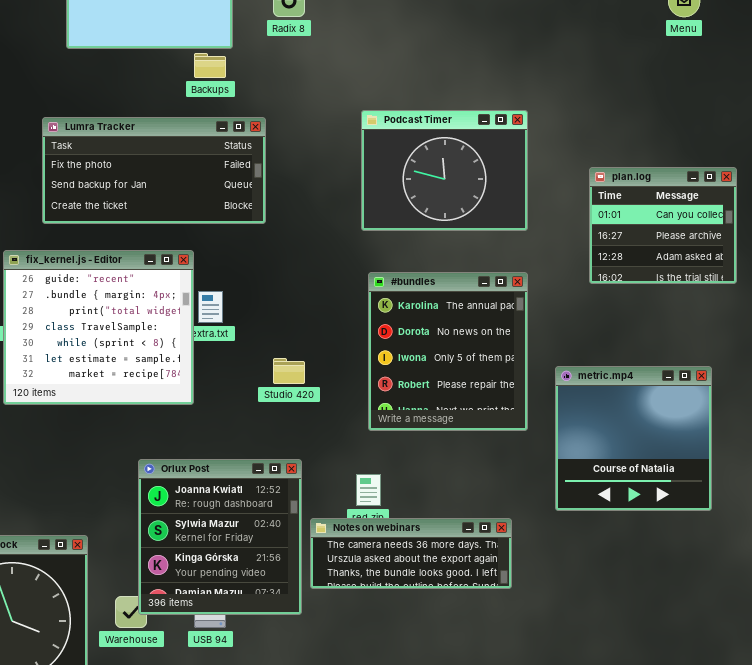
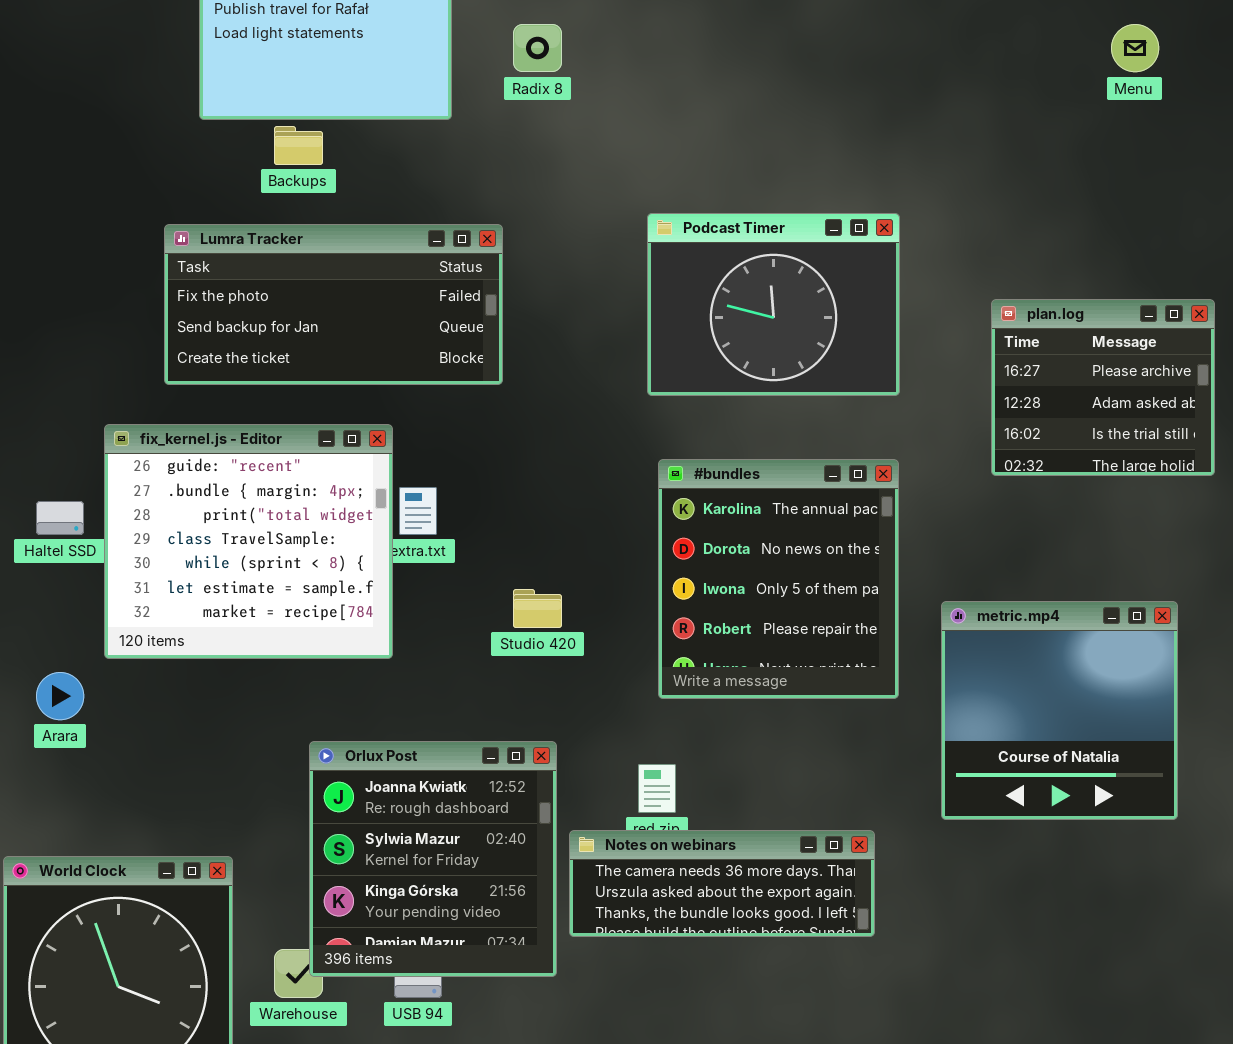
Backups: [194,53,226,78] -> [274,126,323,165], moved
plan.log: [589,167,737,284] -> [991,299,1215,476], scrolled down 1 row

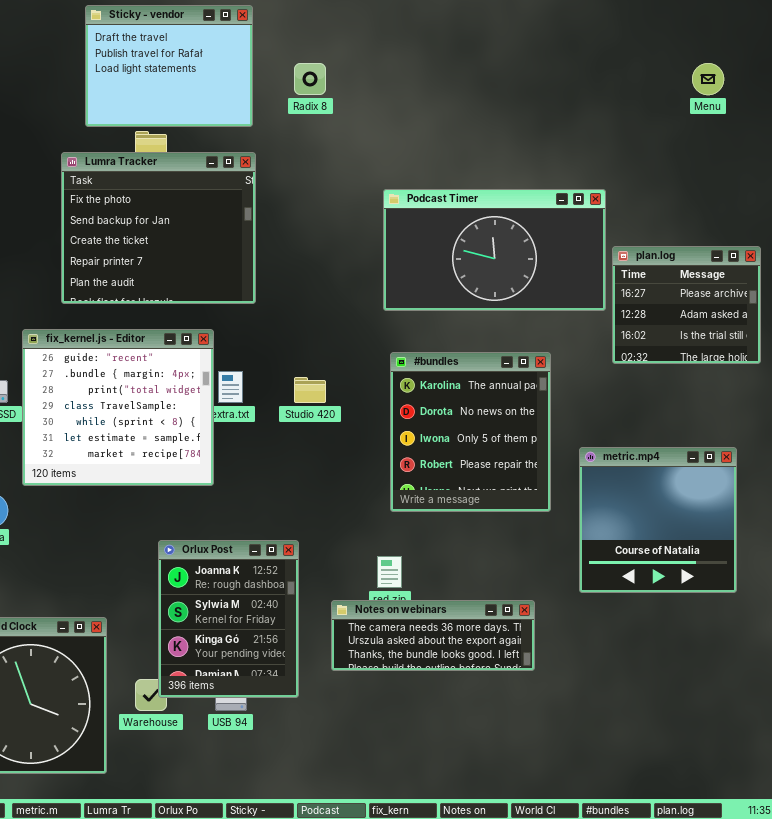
Podcast Timer: [647,213,900,396] -> [383,189,606,311], resized
Lumra Tracker: [164,224,503,385] -> [61,152,256,304], resized
Studio 420: [513,589,562,628] -> [294,377,326,403], moved
Orlux Post: [309,741,557,977] -> [158,540,299,698], resized

